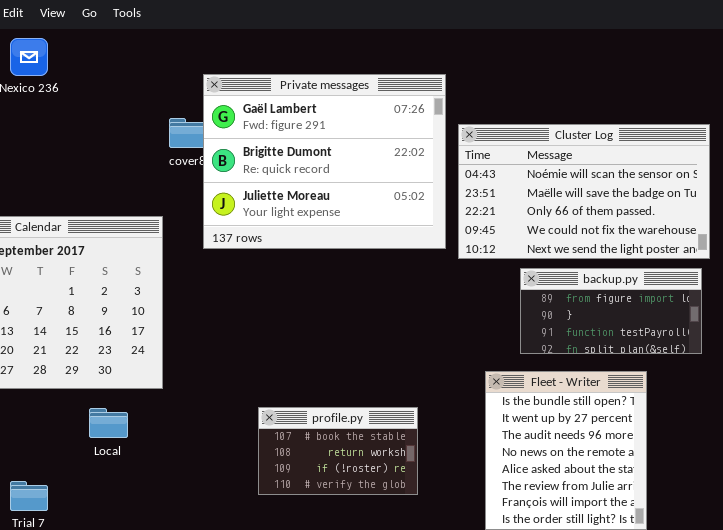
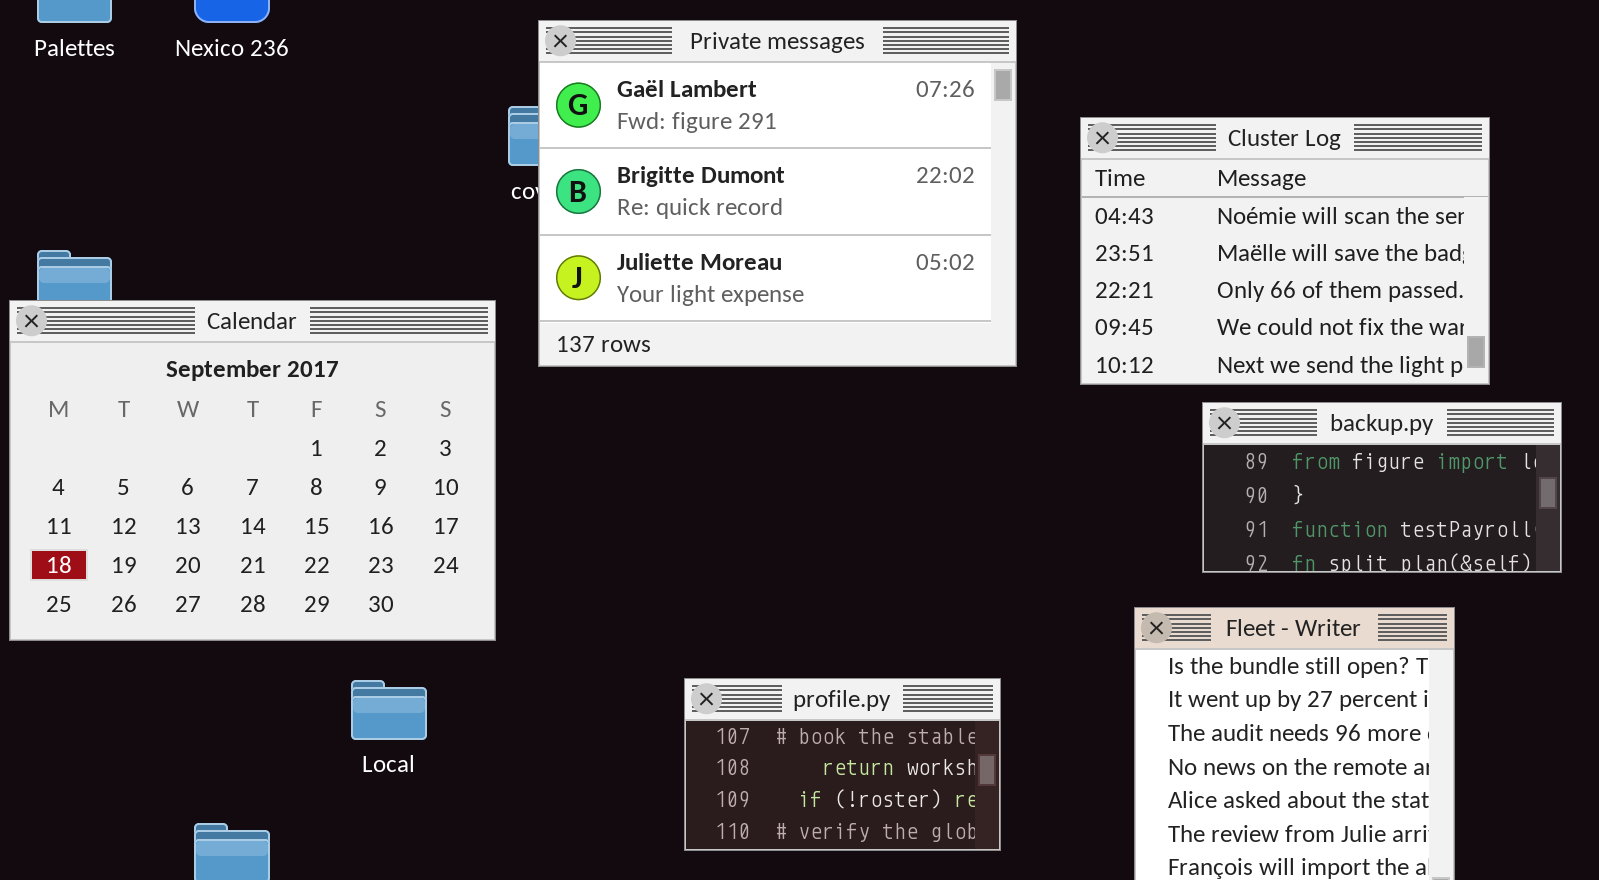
Private messages: [203,74,446,249] -> [538,20,1017,367], moved
Cluster Log: [458,124,710,259] -> [1080,117,1490,385], resized

